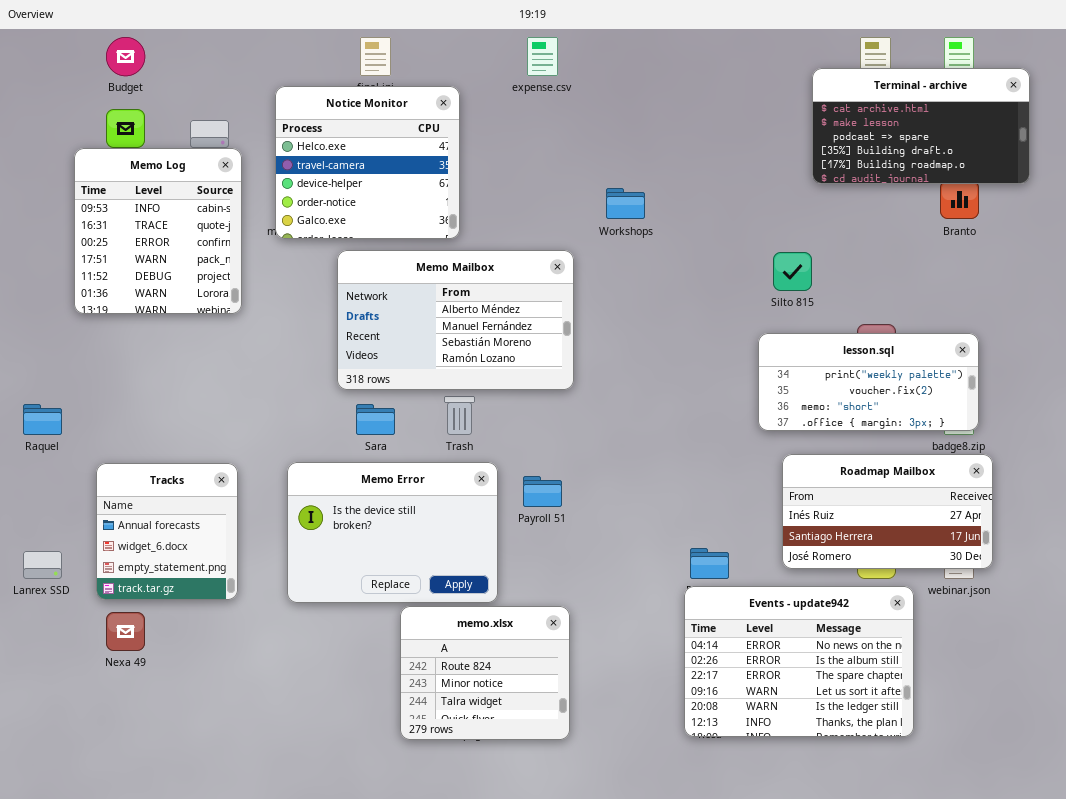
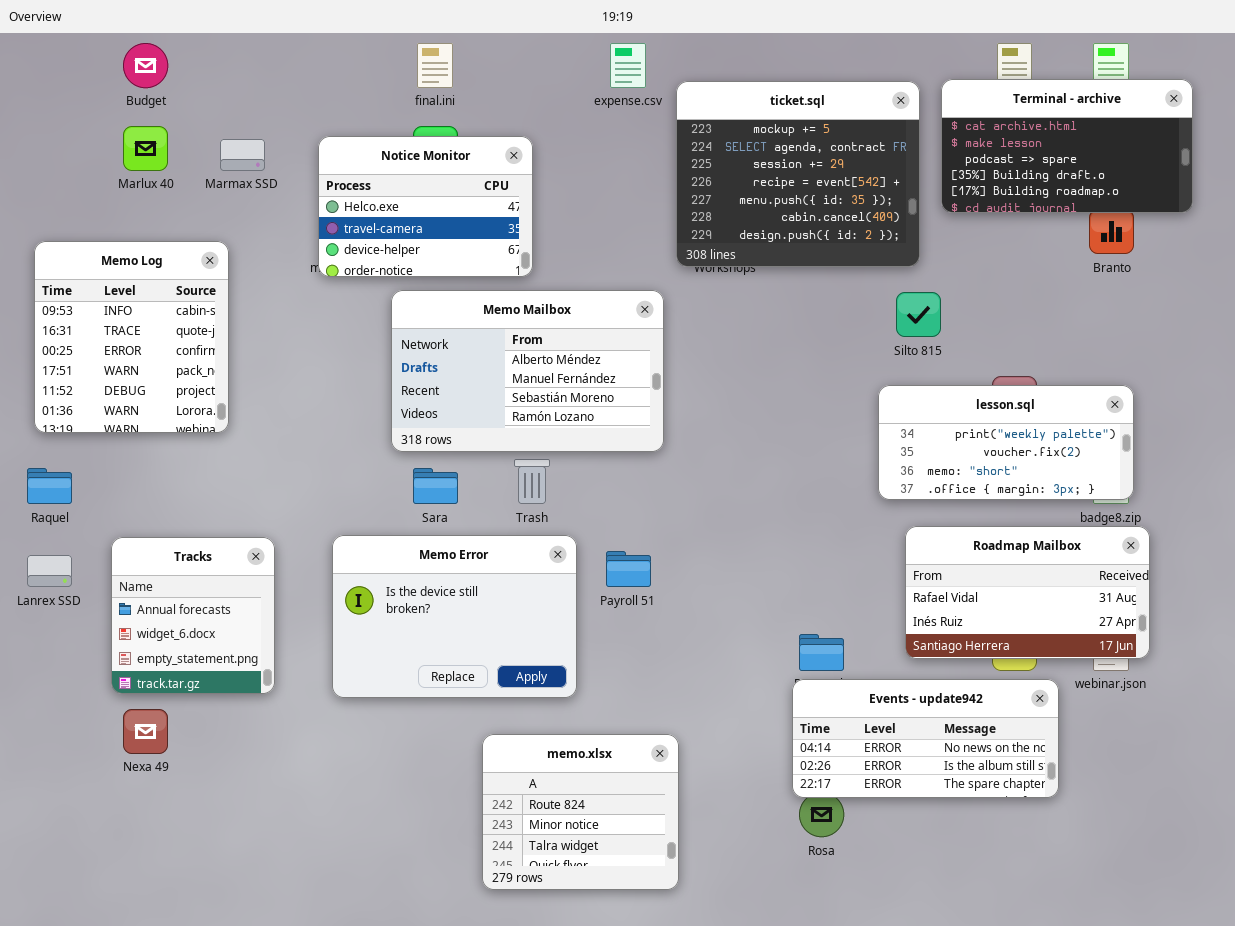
ticket.sql: none -> [676,81,920,267], opened
Notice Monitor: [275,86,460,239] -> [318,136,533,277], resized
Memo Log: [74,148,242,314] -> [34,241,229,433], moved
Roadmap Mailbox: [782,454,993,569] -> [905,526,1150,659], scrolled up 1 row
Lanrex SSD: [23,551,62,579] -> [27,555,72,587], moved
Events - update942: [684,586,914,737] -> [792,679,1059,798], resized
memo.xlsx: [400,606,570,740] -> [482,734,679,890], moved

